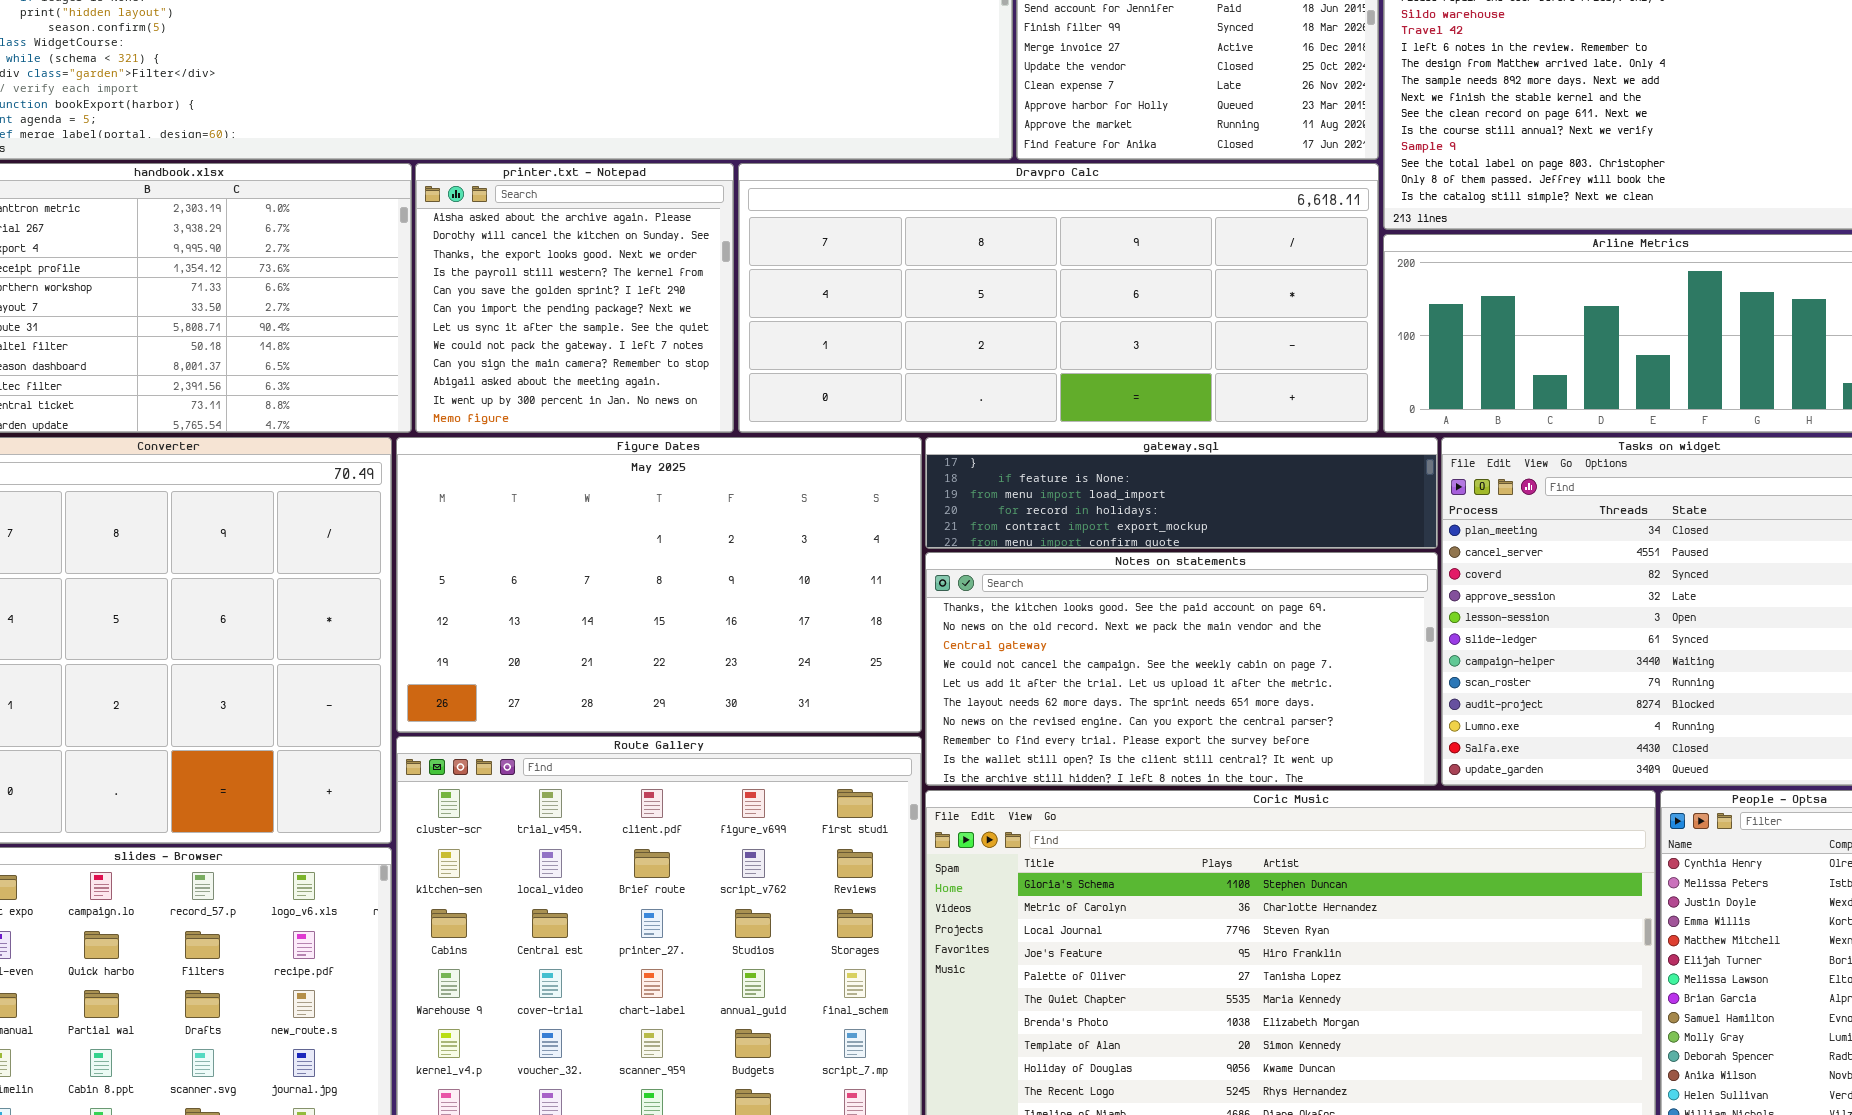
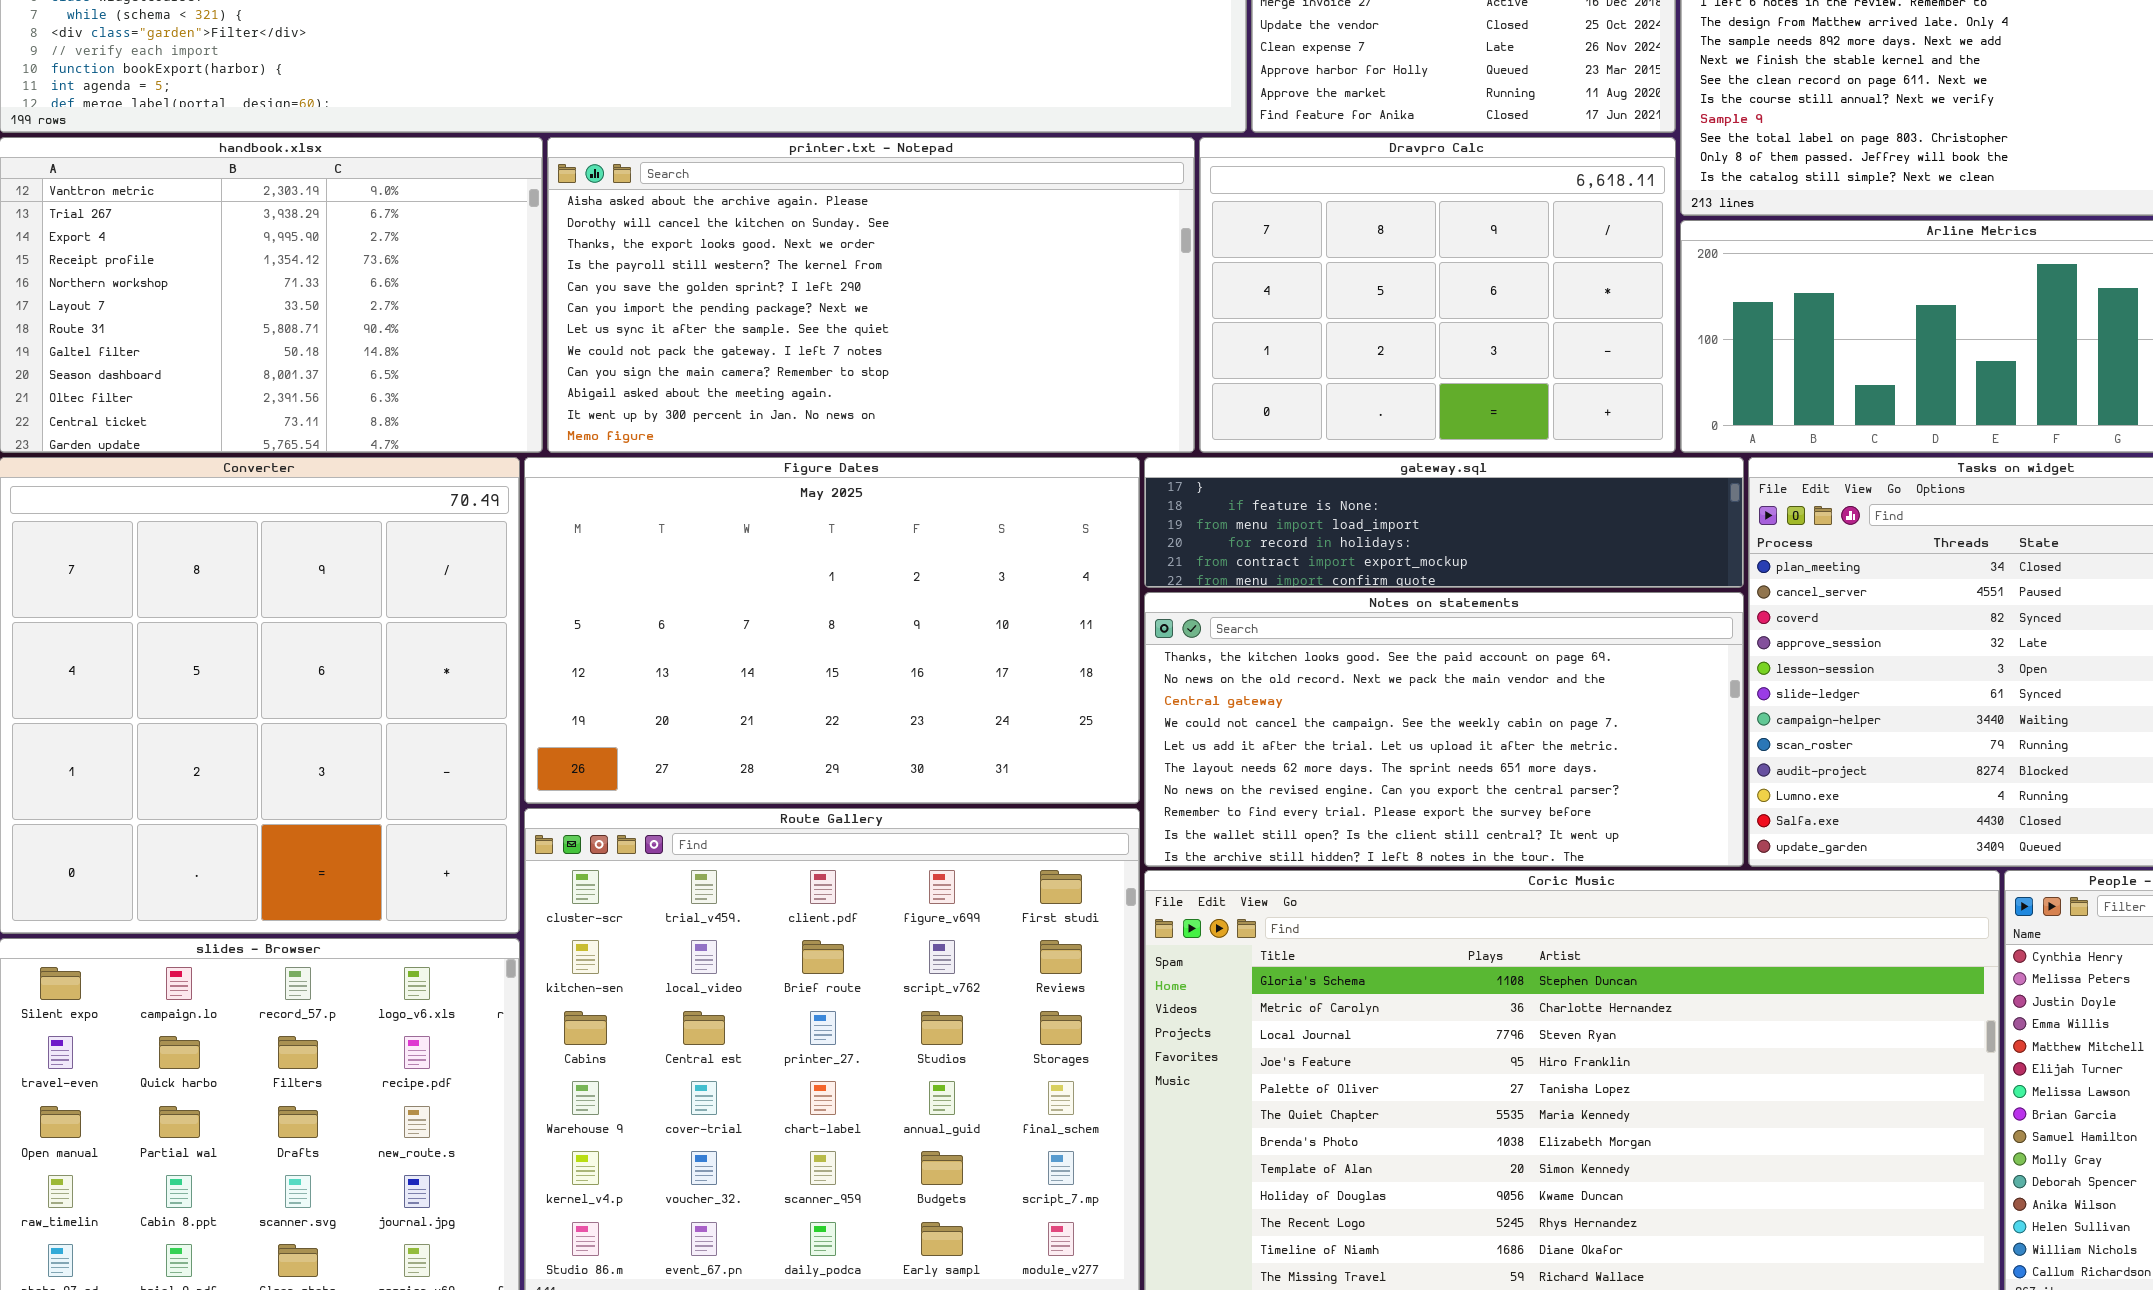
printer.txt - Notepad: [415,163,734,433] -> [547,137,1195,453], resized
Dravpro Calc: [738,163,1379,433] -> [1199,137,1676,453], resized

